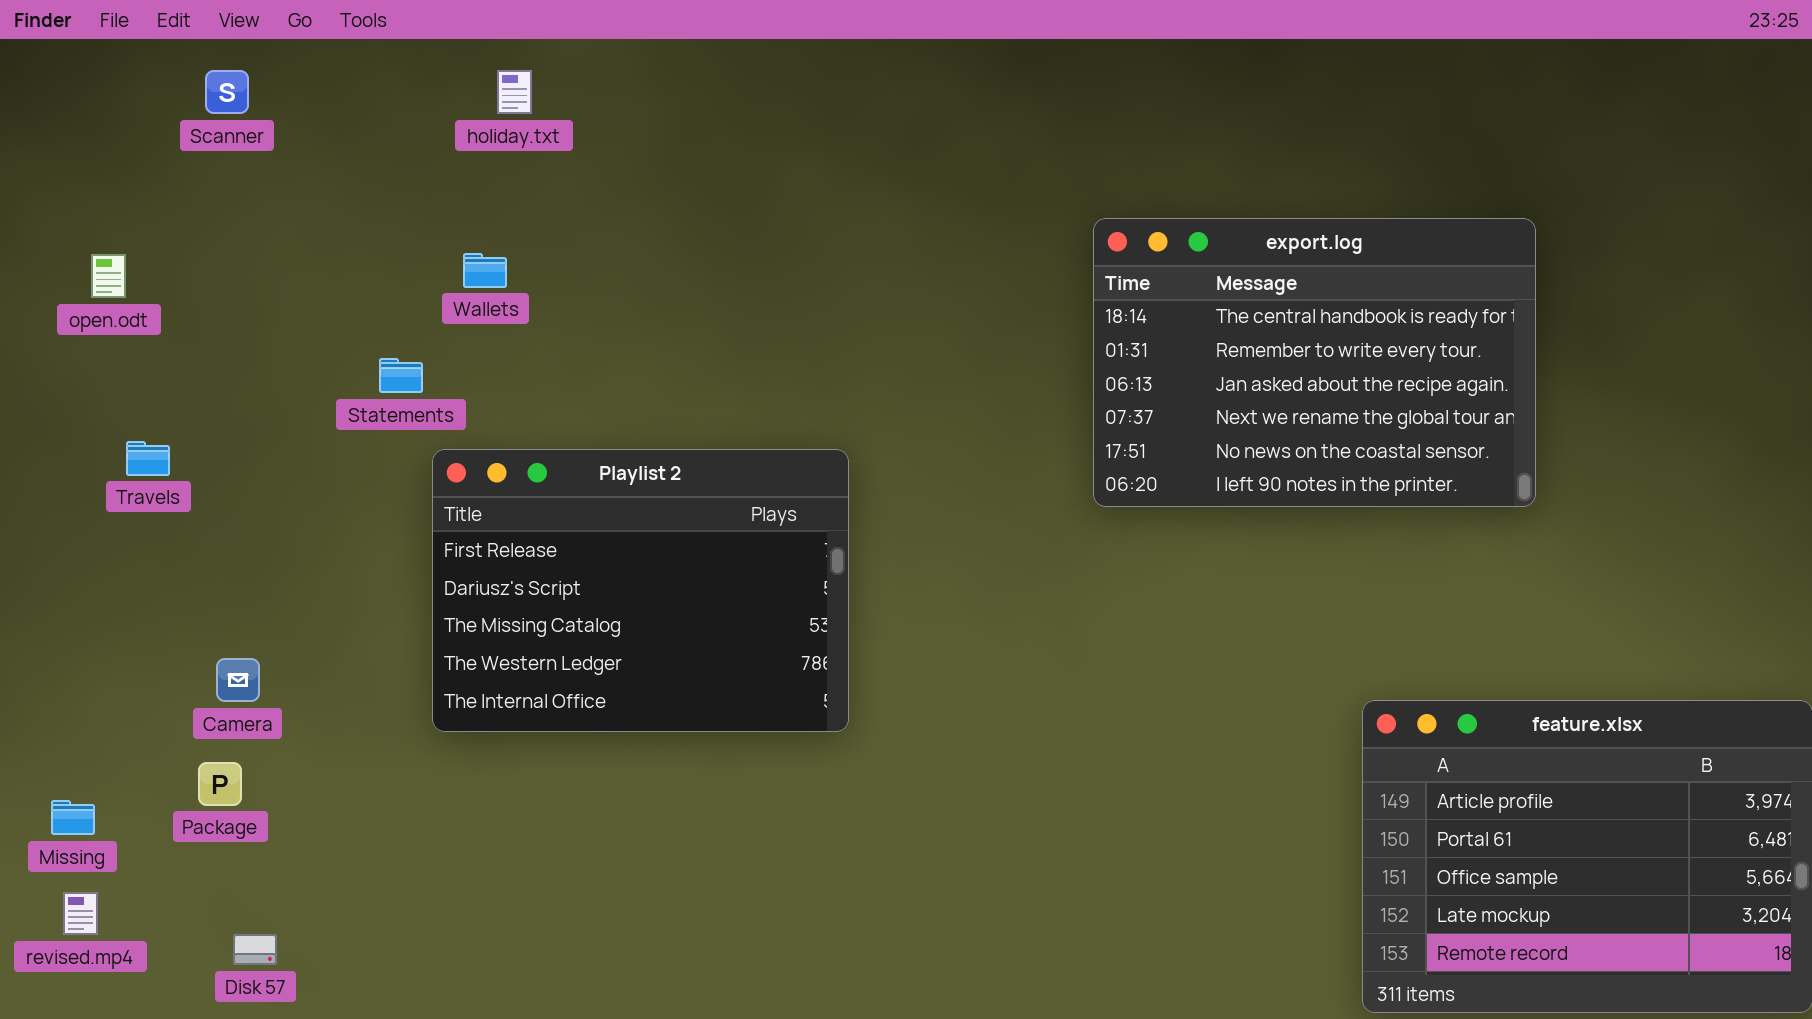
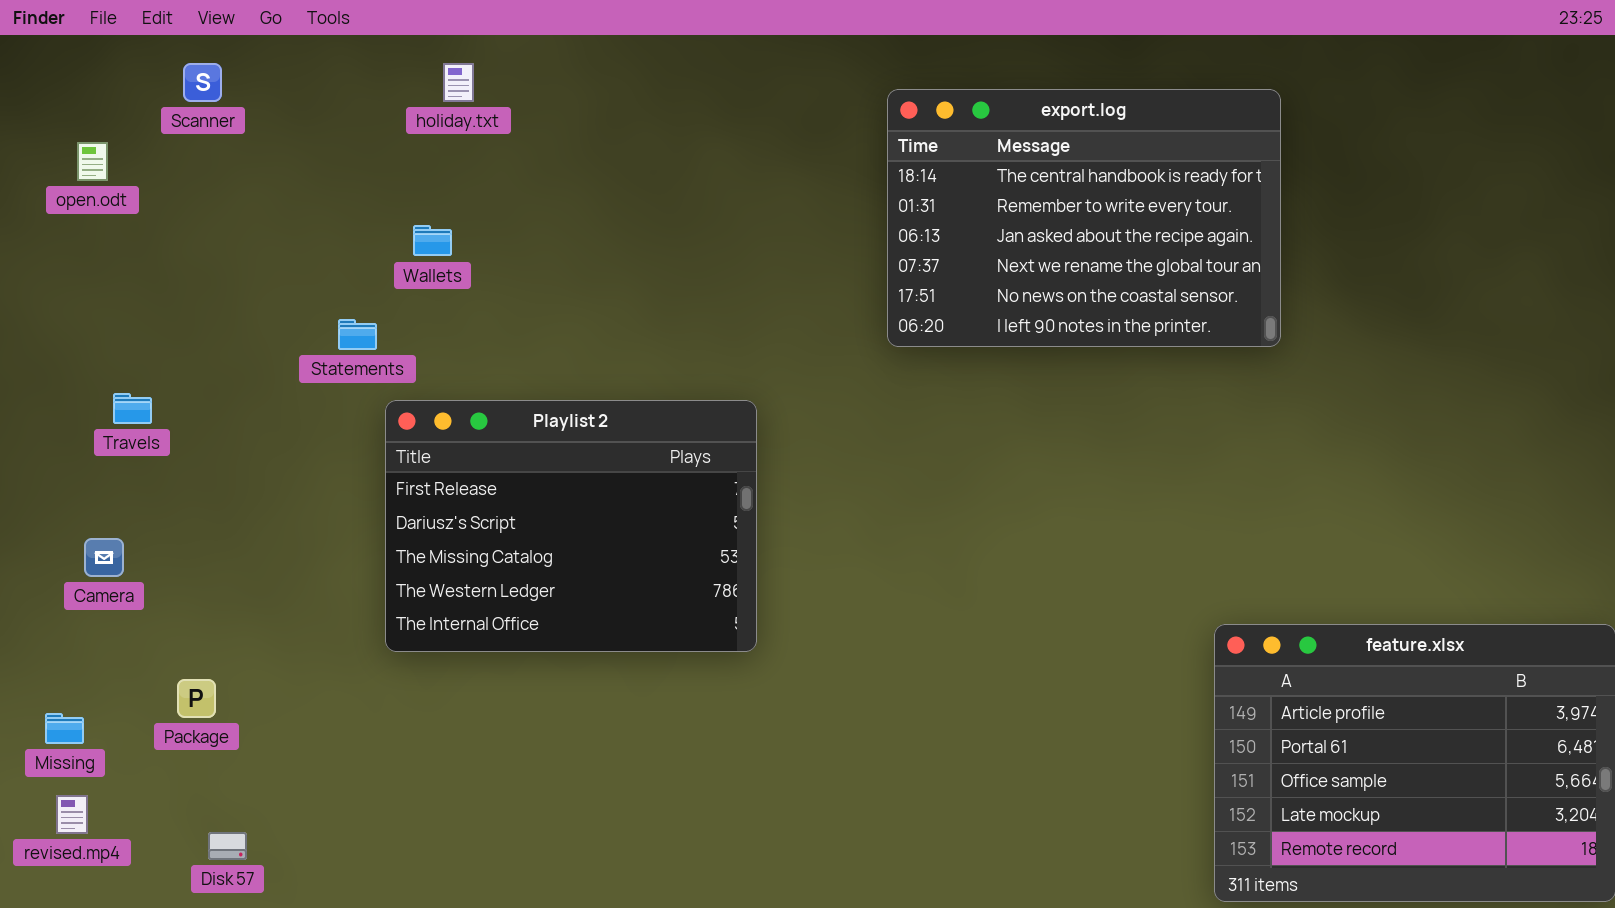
export.log: [1093,218,1536,507] -> [887,89,1281,347], moved
open.odt: [91,254,126,298] -> [77,142,108,181], moved
Camera: [216,658,260,702] -> [84,538,124,577], moved

